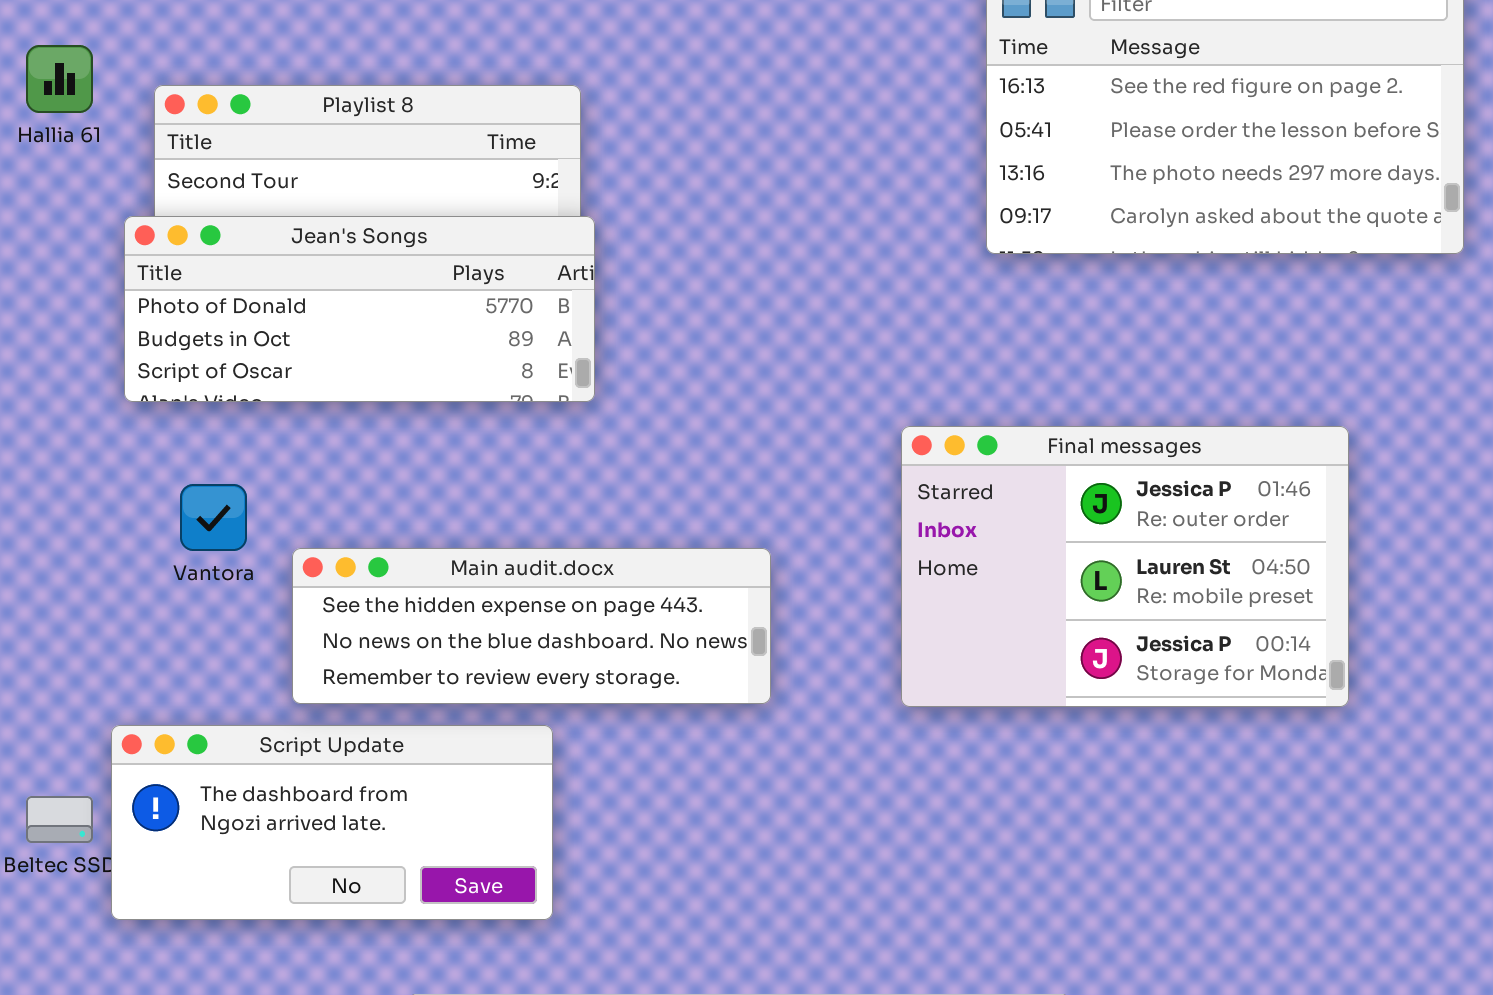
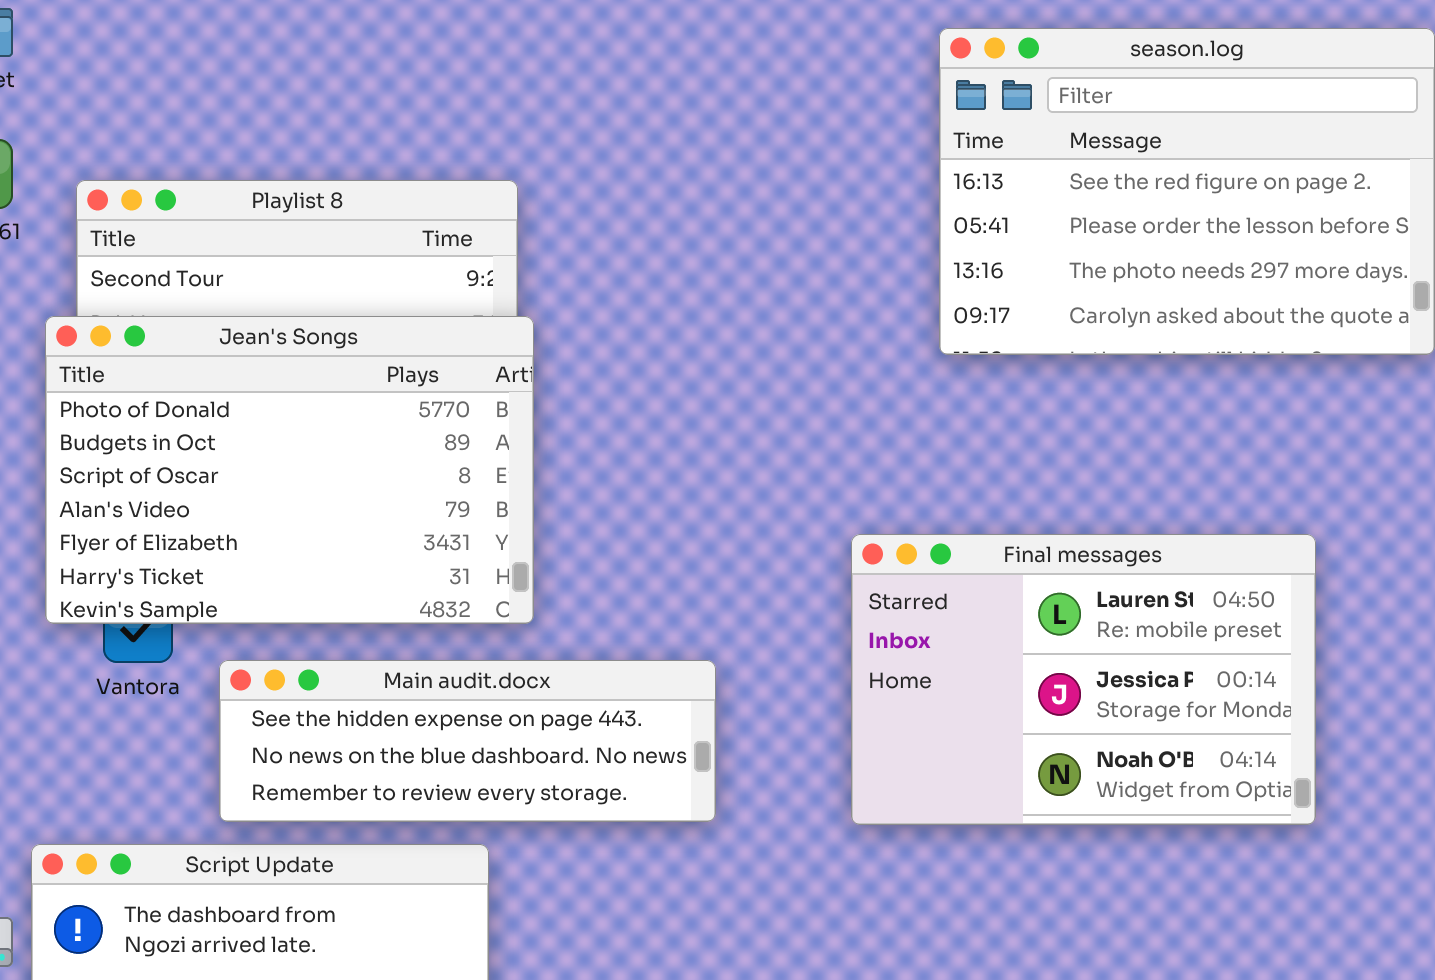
Jean's Songs: [124,216,595,402] -> [45,316,534,624], resized
Final messages: [901,426,1349,707] -> [851,534,1316,825], scrolled down 1 row

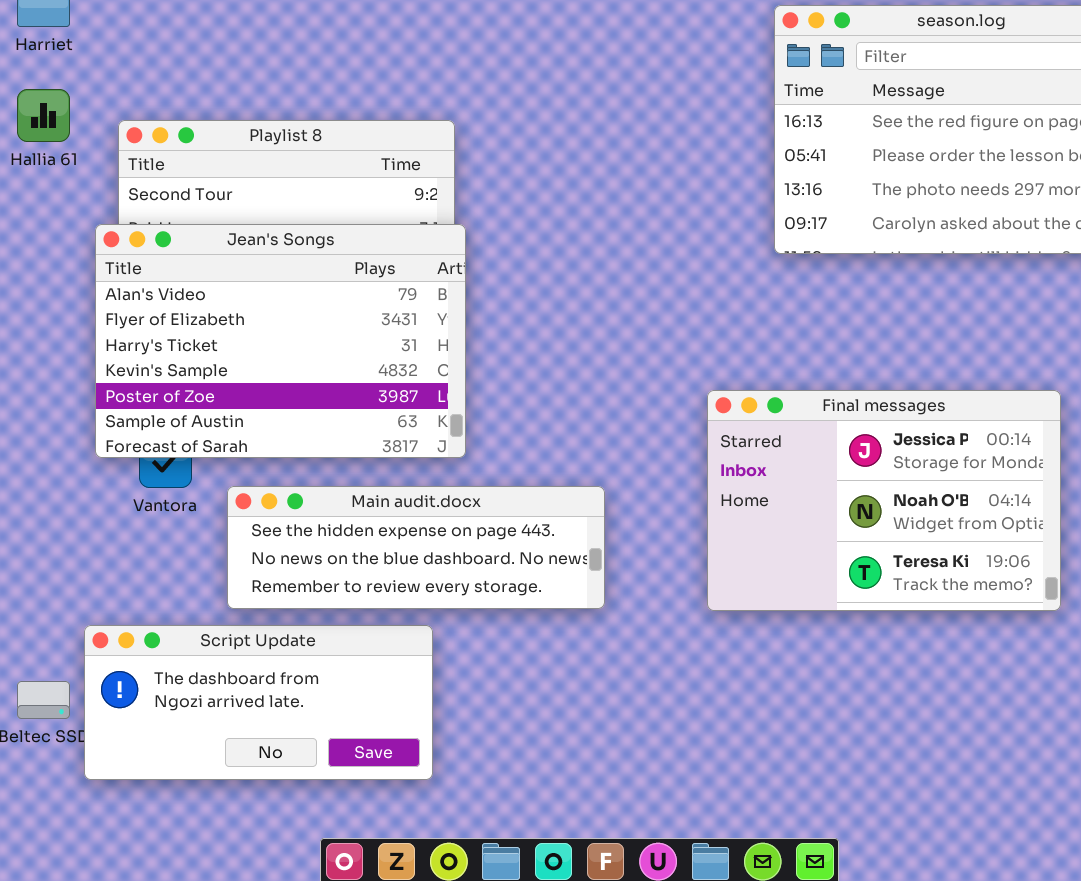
Jean's Songs: [45,316,534,624] -> [95,224,466,458], scrolled down 3 rows
Final messages: [851,534,1316,825] -> [707,390,1061,611], scrolled down 1 row

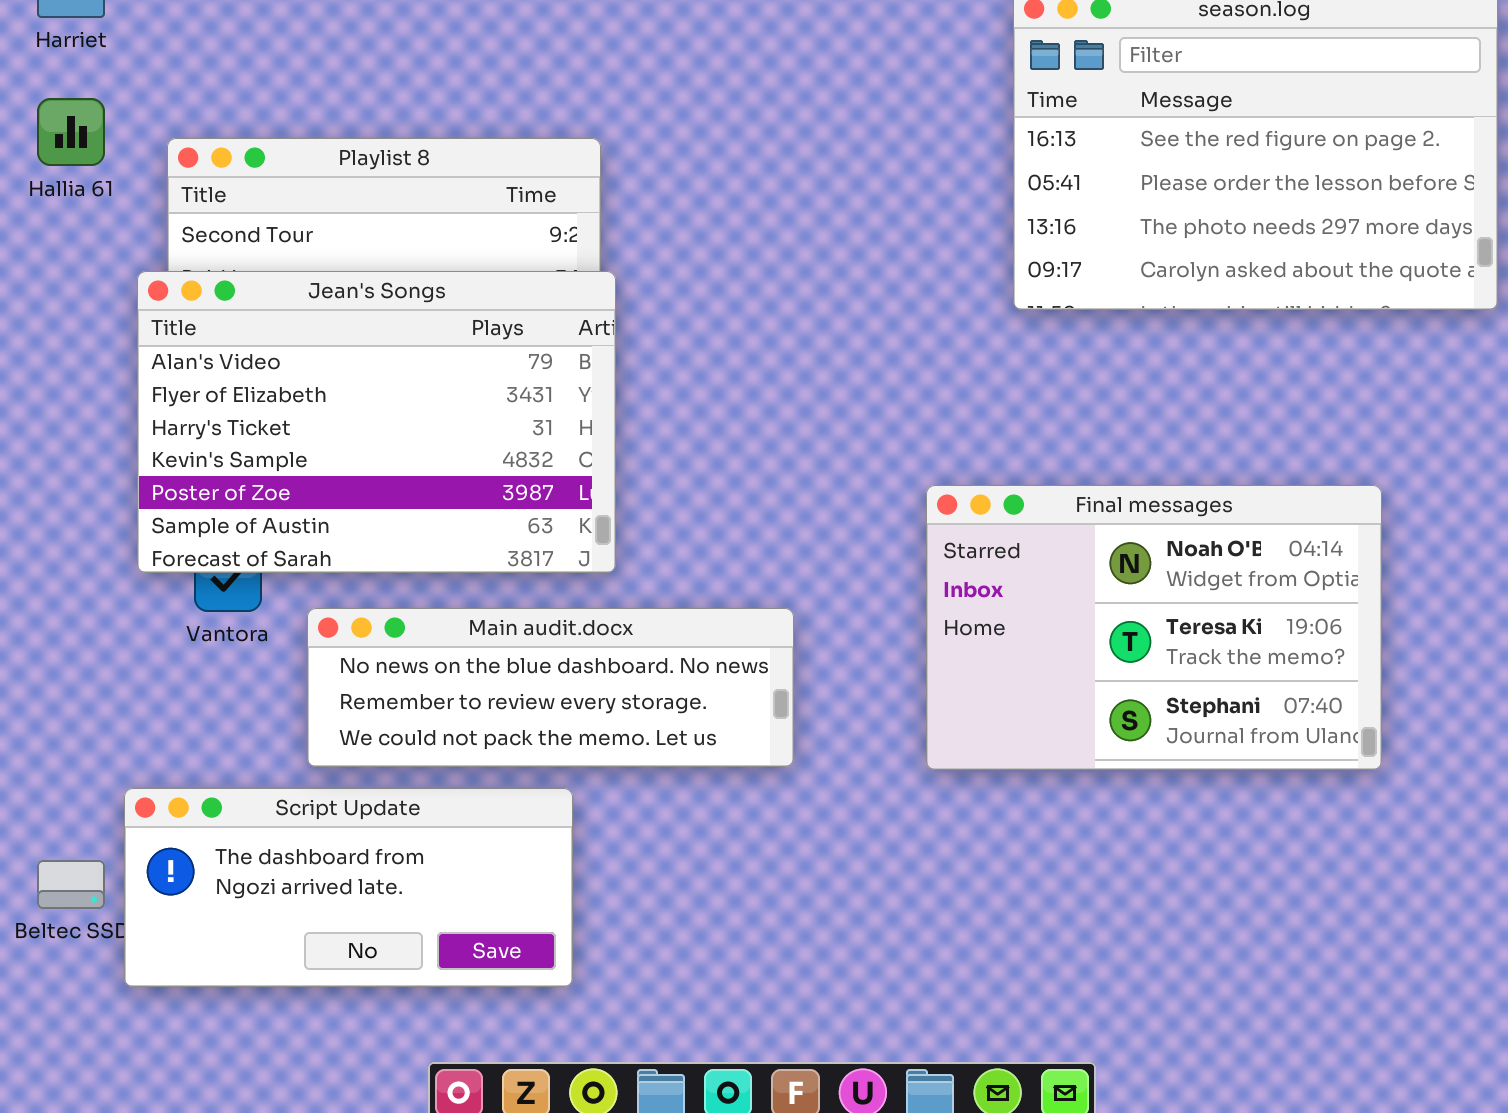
Final messages: [707,390,1061,611] -> [926,485,1382,770], scrolled down 1 row
Main audit.docx: [227,486,605,609] -> [307,608,794,767], scrolled down 1 row

